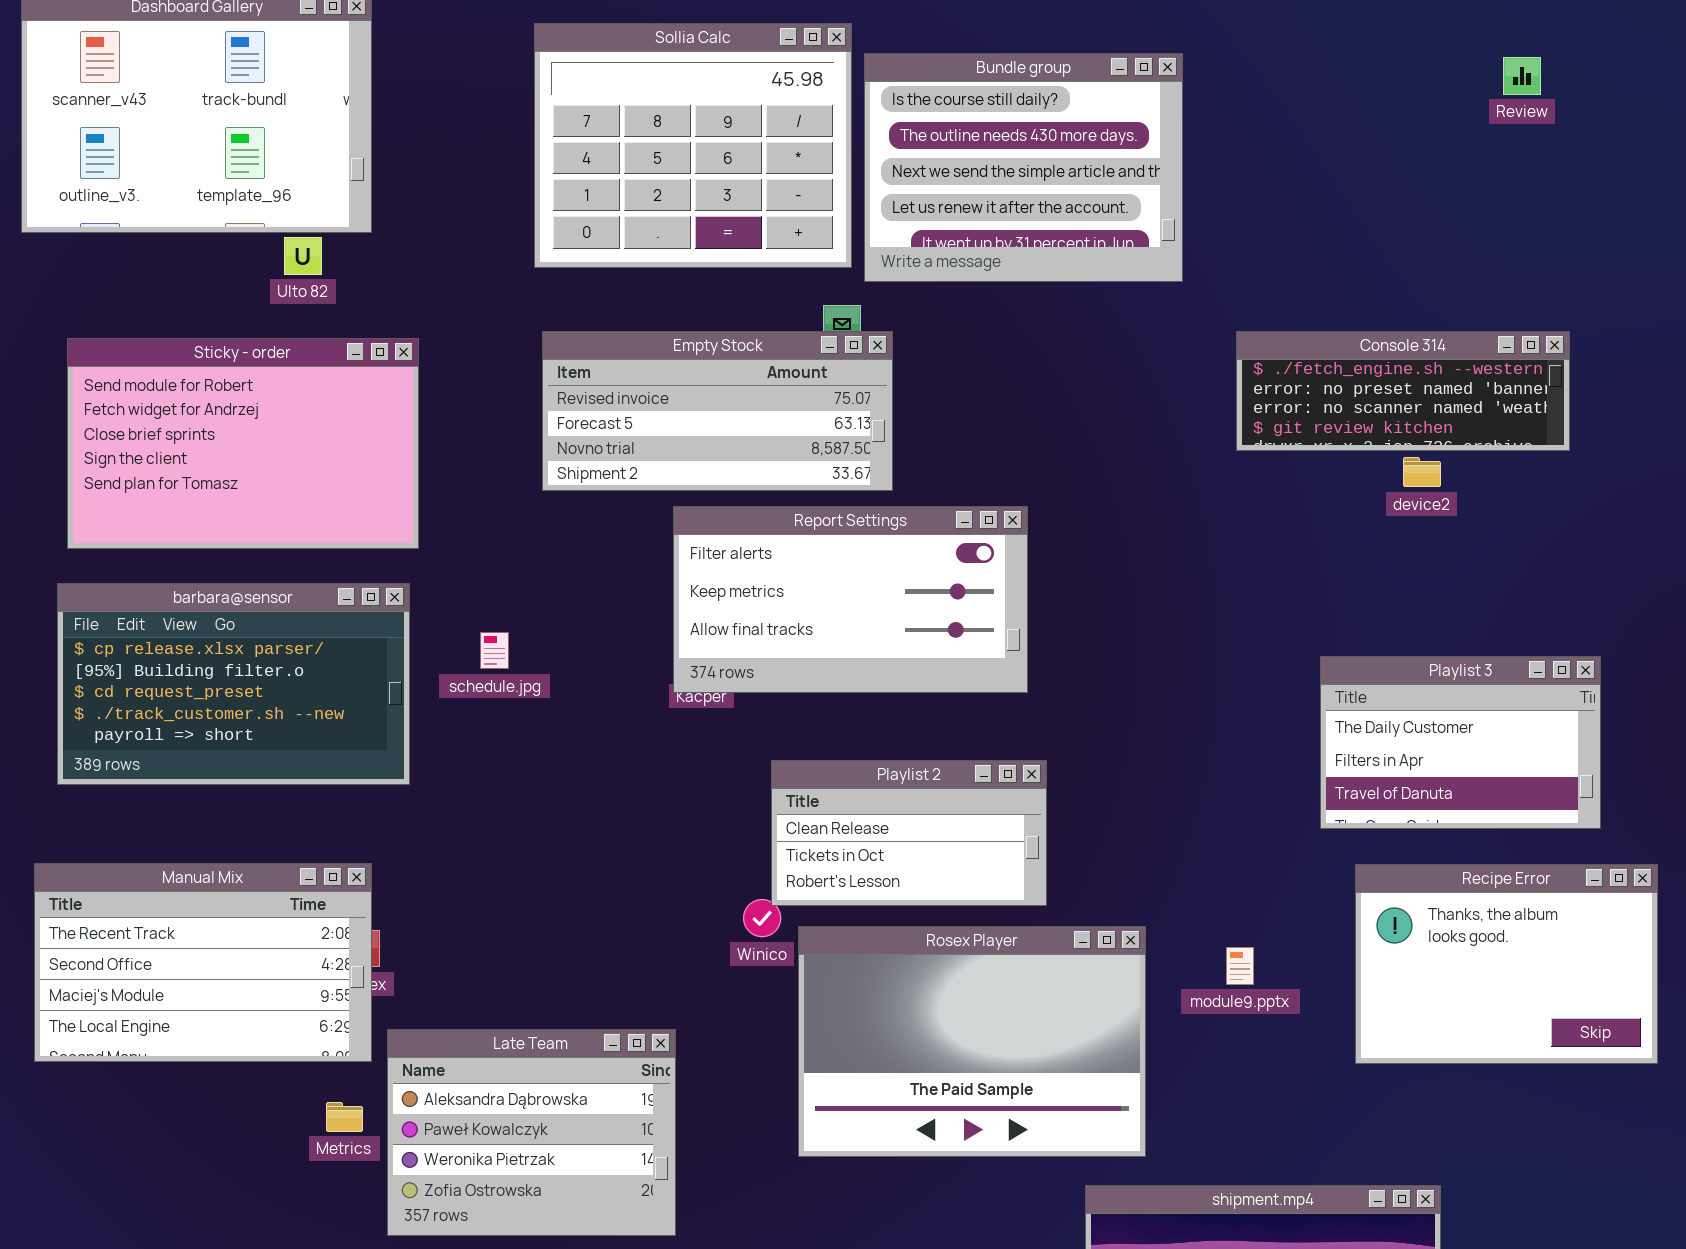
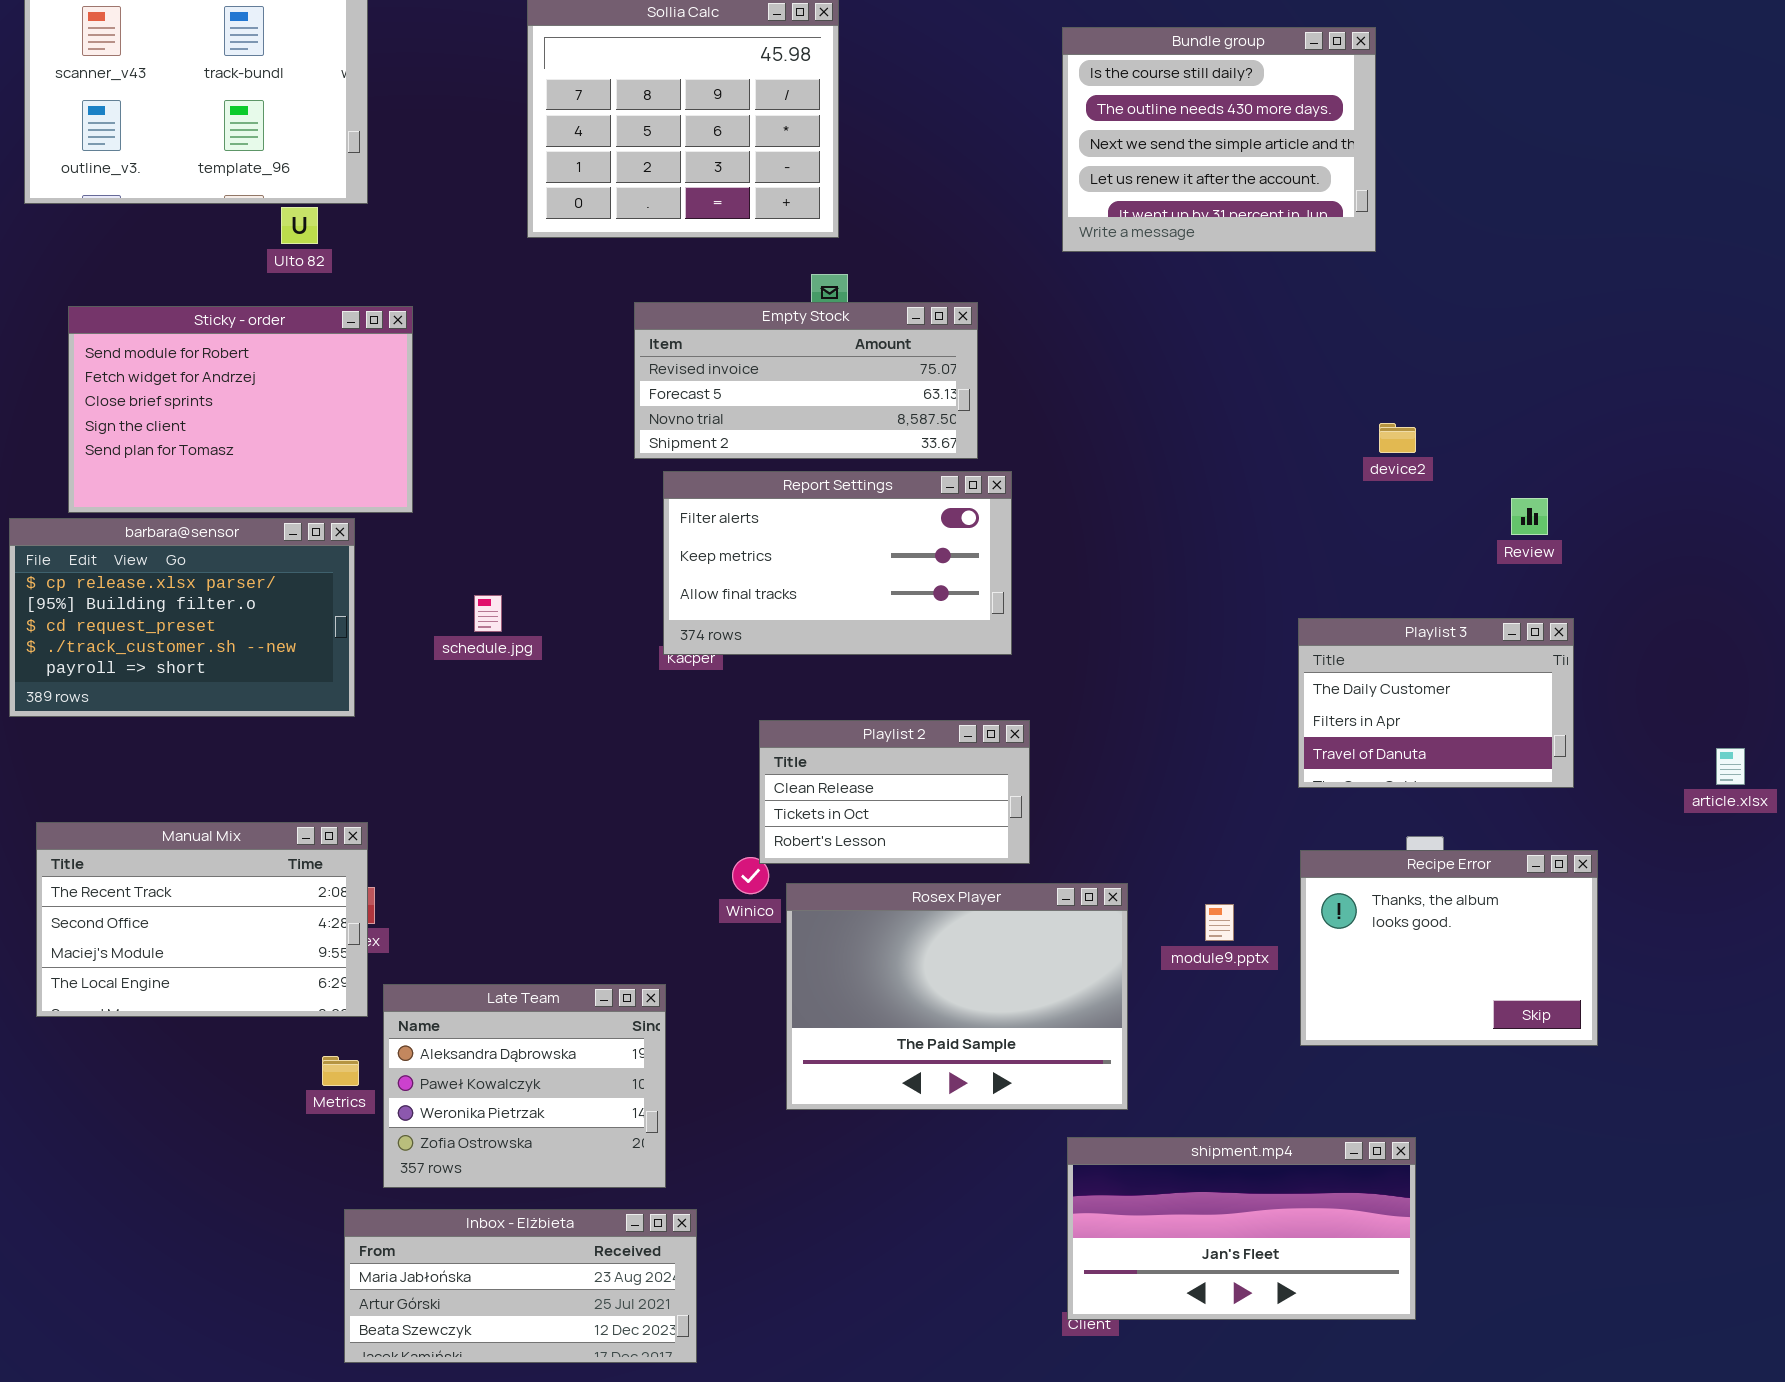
Bundle group: [864,53,1183,282] -> [1062,27,1376,252], moved
Review: [1503,57,1541,95] -> [1511,498,1548,535], moved
Empty Stock: [542,331,893,491] -> [634,302,978,459], moved
Console 314: [1236,331,1570,451] -> none, closed
barbara@sensor: [57,583,410,785] -> [9,518,355,717], moved
Recipe Error: [1355,864,1658,1064] -> [1300,850,1598,1046], moved

